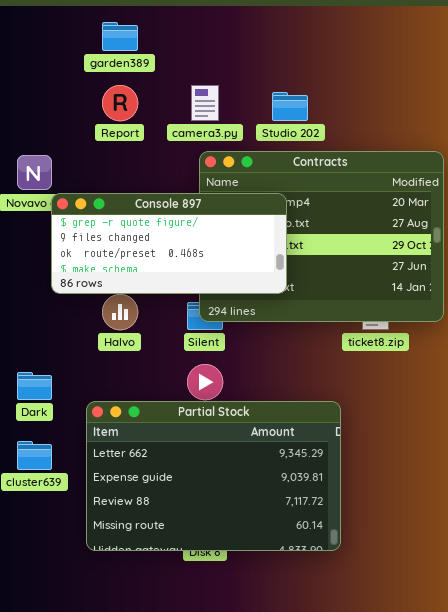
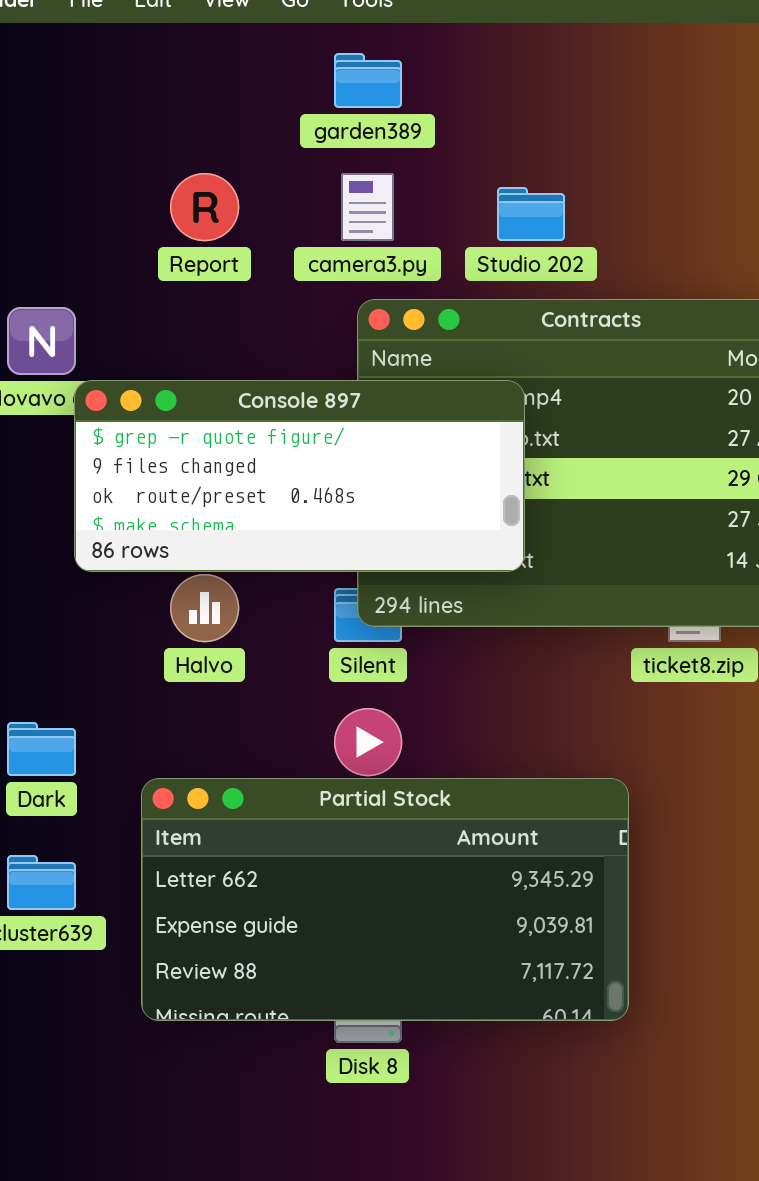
garden389: [102,22,138,51] -> [334,53,402,108], moved
Partial Stock: [86,401,341,551] -> [141,778,629,1021], resized

